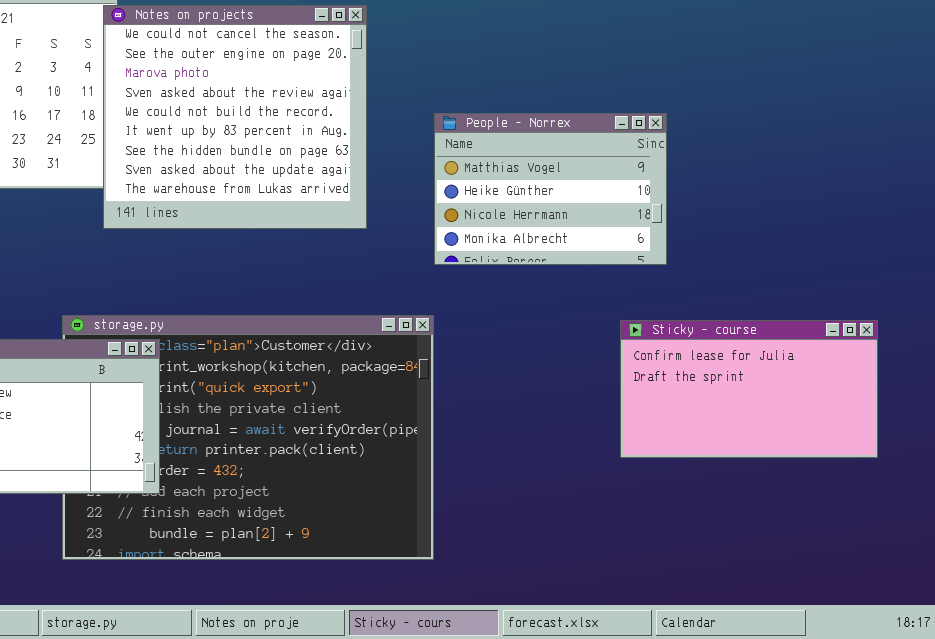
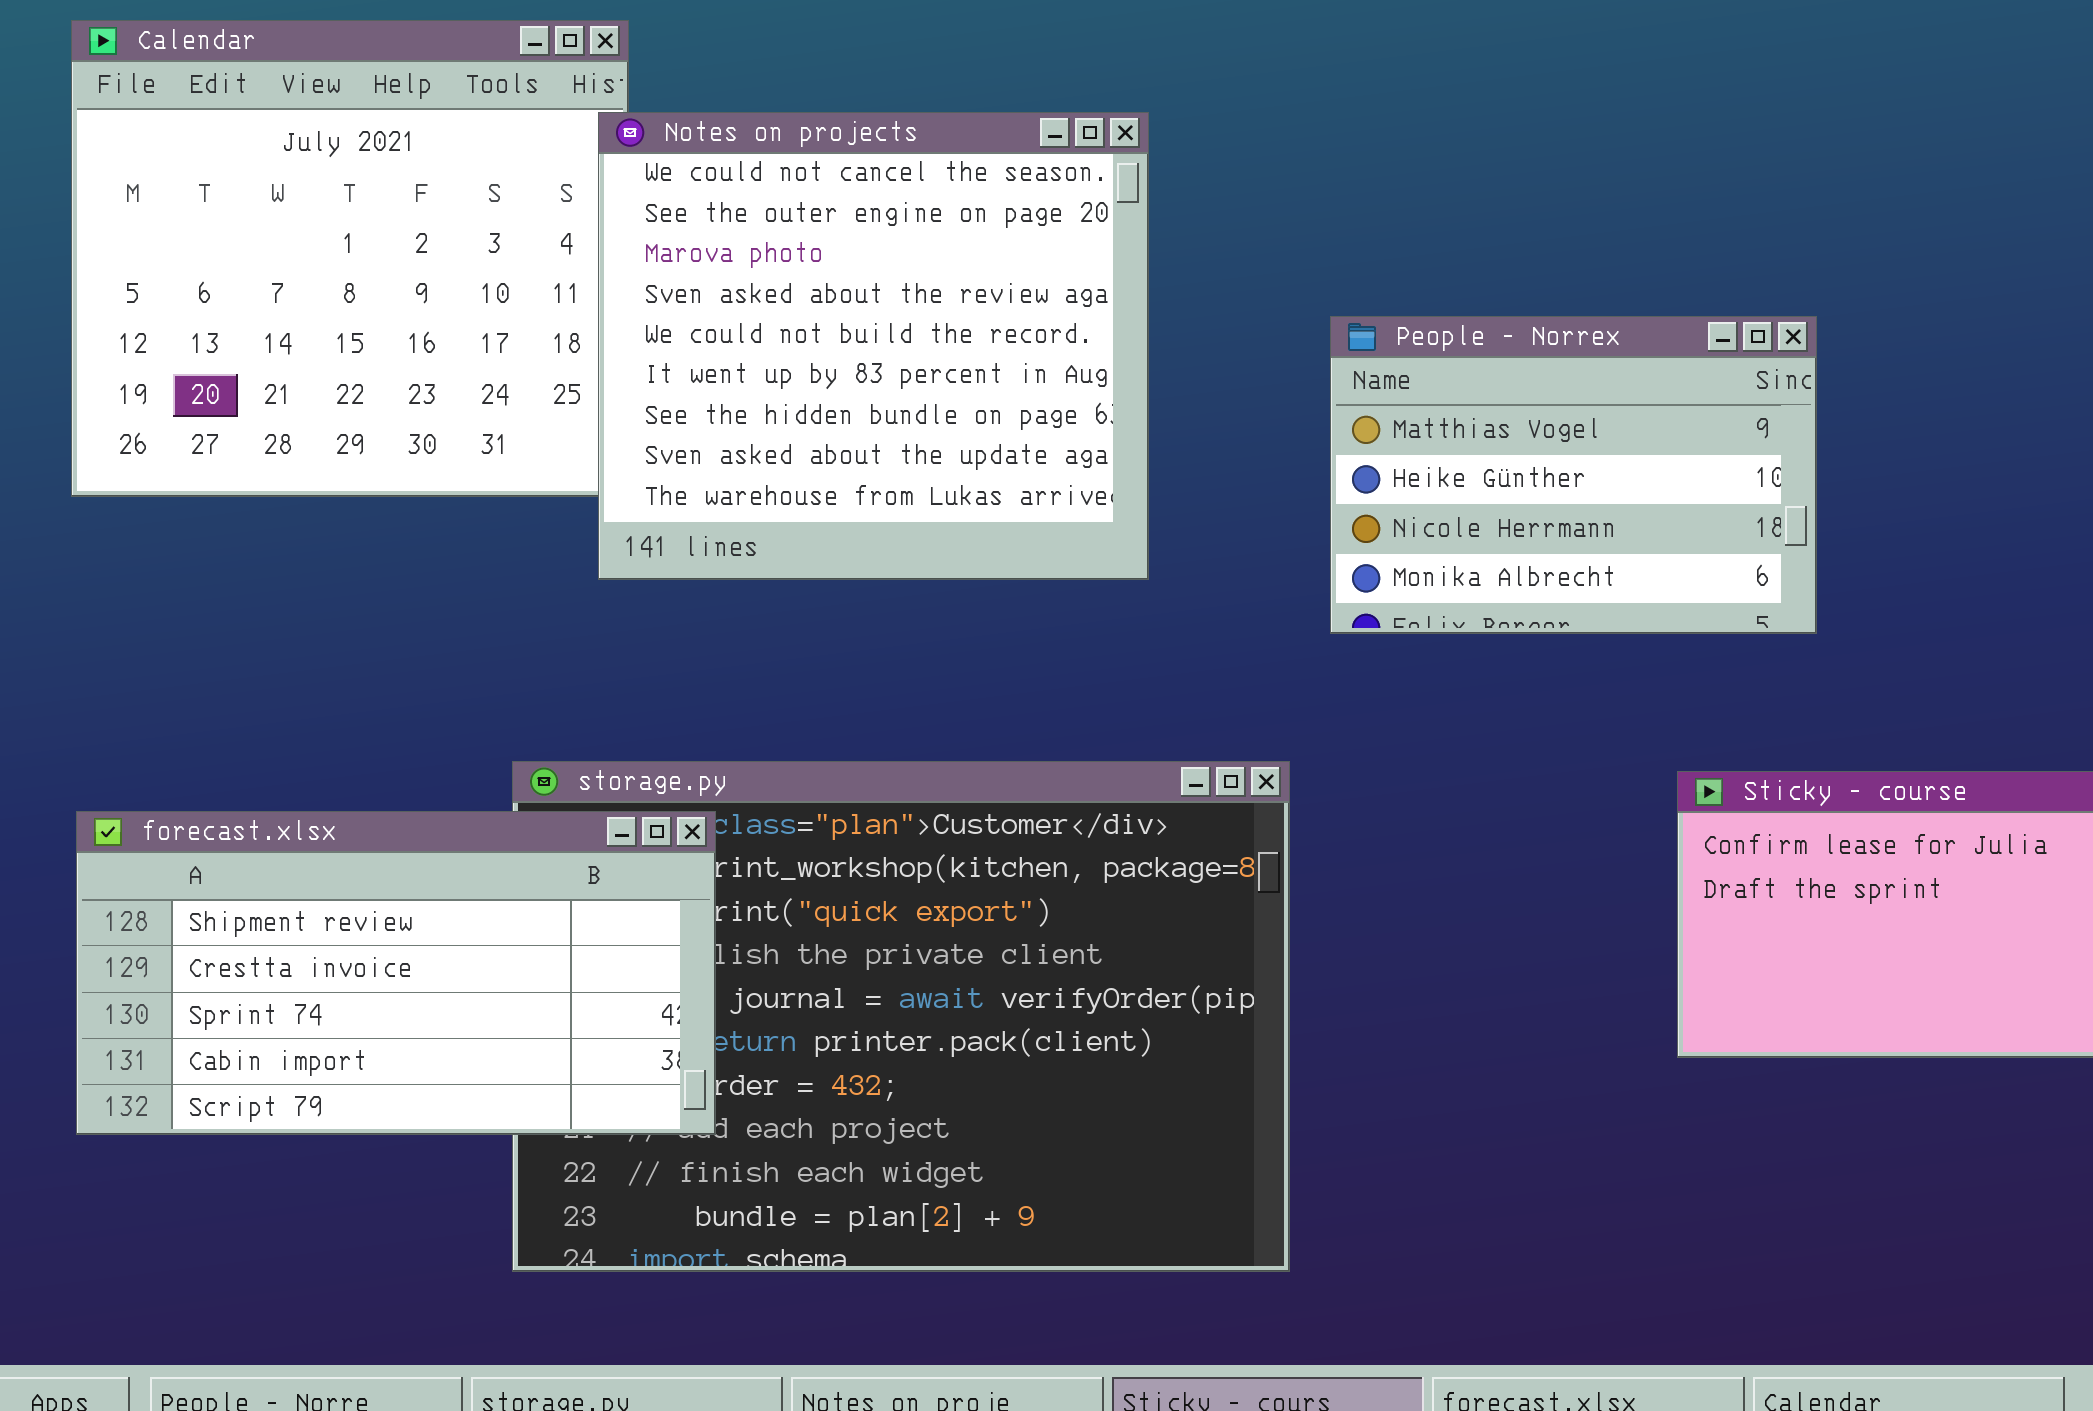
People - Norrex: [434,113,667,265] -> [1330,316,1817,634], moved

